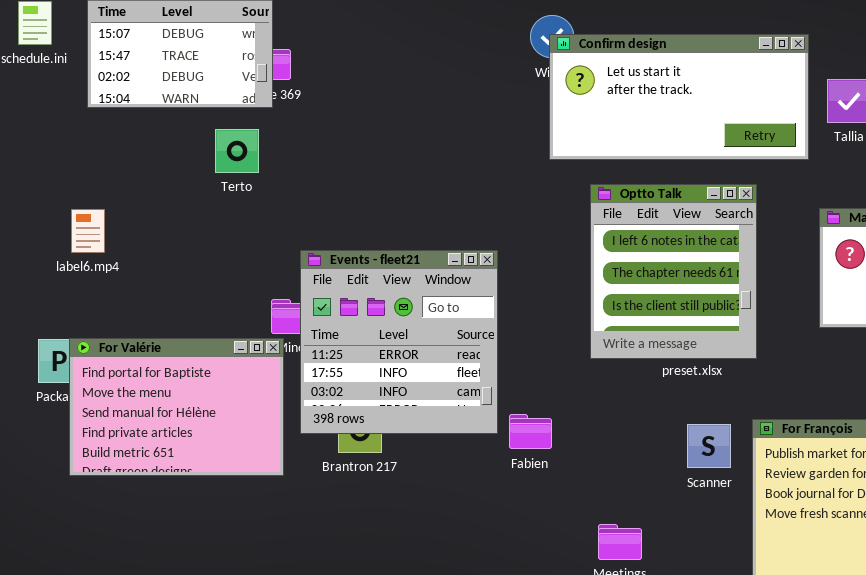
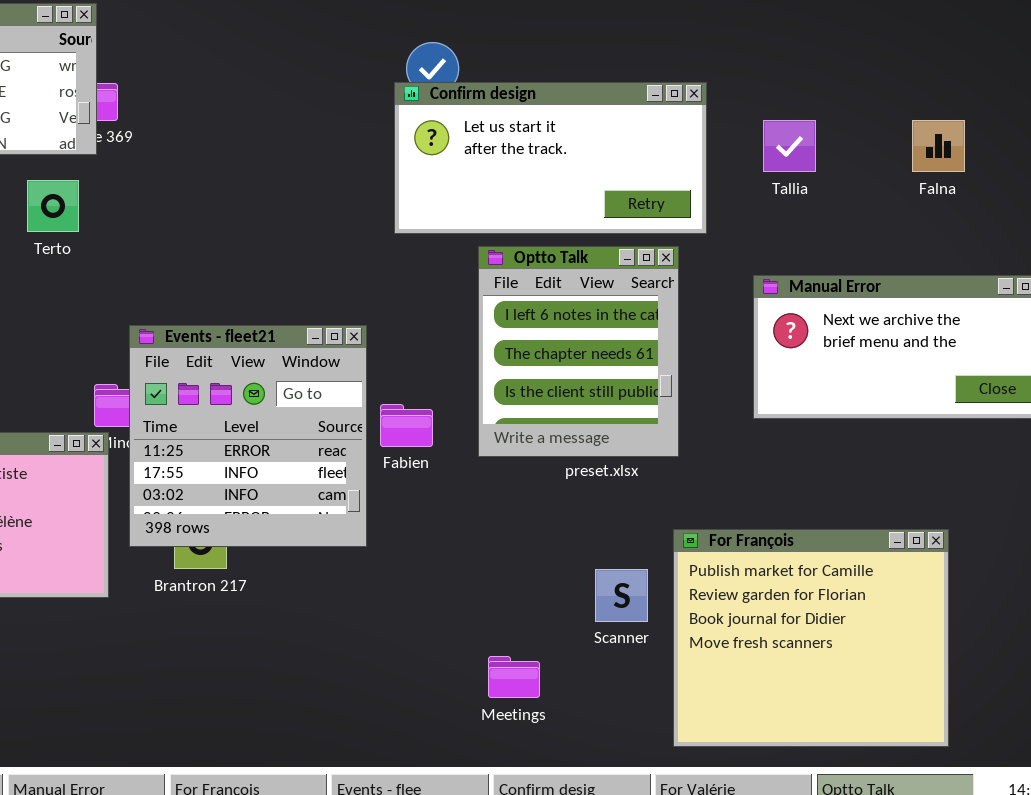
Confirm design: [549,34,809,160] -> [394,82,707,234], moved
Fabien: [509,414,552,449] -> [380,404,433,447], moved
Scanner: [687,424,731,468] -> [595,569,648,622], moved

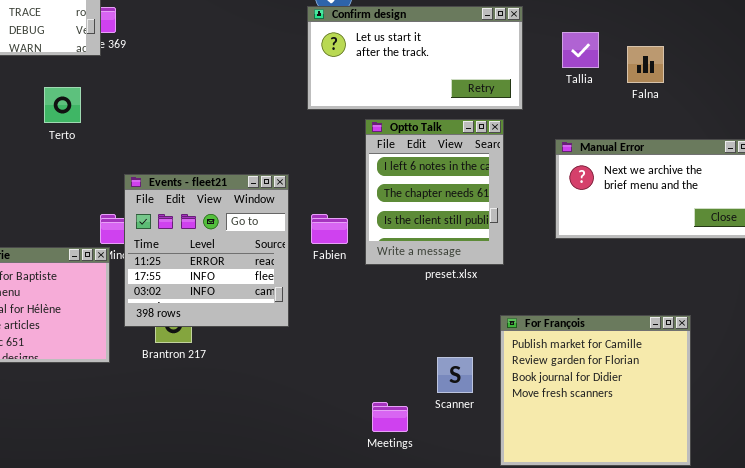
Falna: [912,120,965,172] -> [627,46,664,83], moved
Terto: [27,180,79,232] -> [44,87,81,123], moved
Fabien: [380,404,433,447] -> [311,214,348,244], moved
Scanner: [595,569,648,622] -> [437,357,473,393], moved

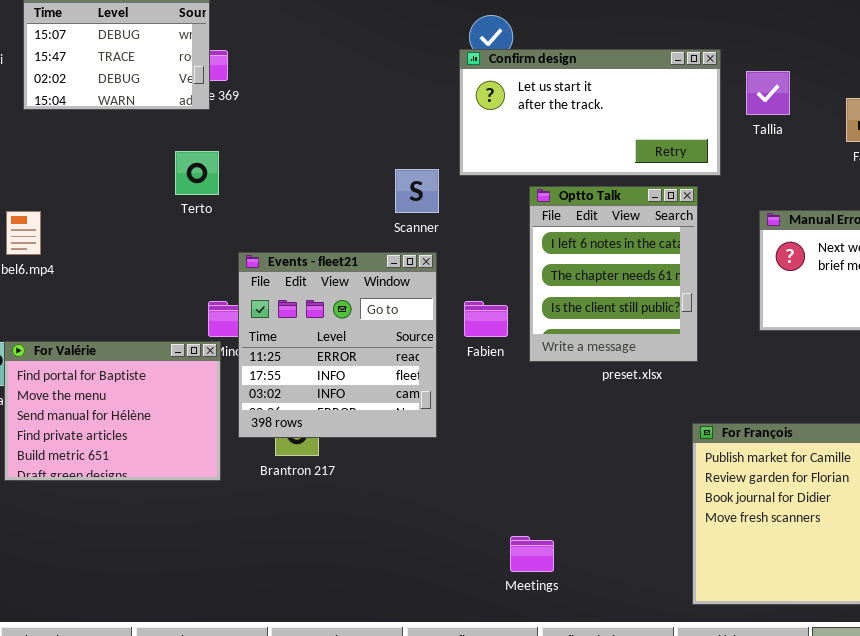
Tallia: [562,32,599,68] -> [746,71,790,115], moved
Terto: [44,87,81,123] -> [175,151,219,195], moved
Scanner: [437,357,473,393] -> [395,169,439,213], moved
Meetings: [372,402,408,432] -> [510,536,554,572], moved

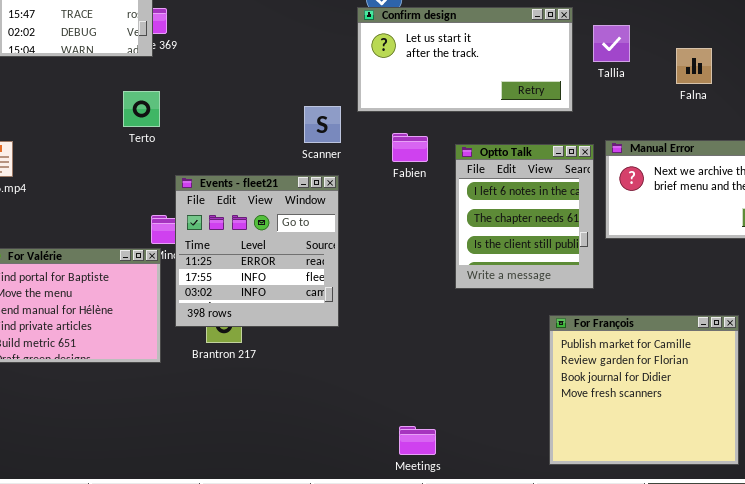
Optto Talk: [529,186,698,362] -> [455,144,594,289], moved
Fabien: [464,301,508,337] -> [392,133,428,162], moved
Meetings: [510,536,554,572] -> [399,426,436,455], moved

